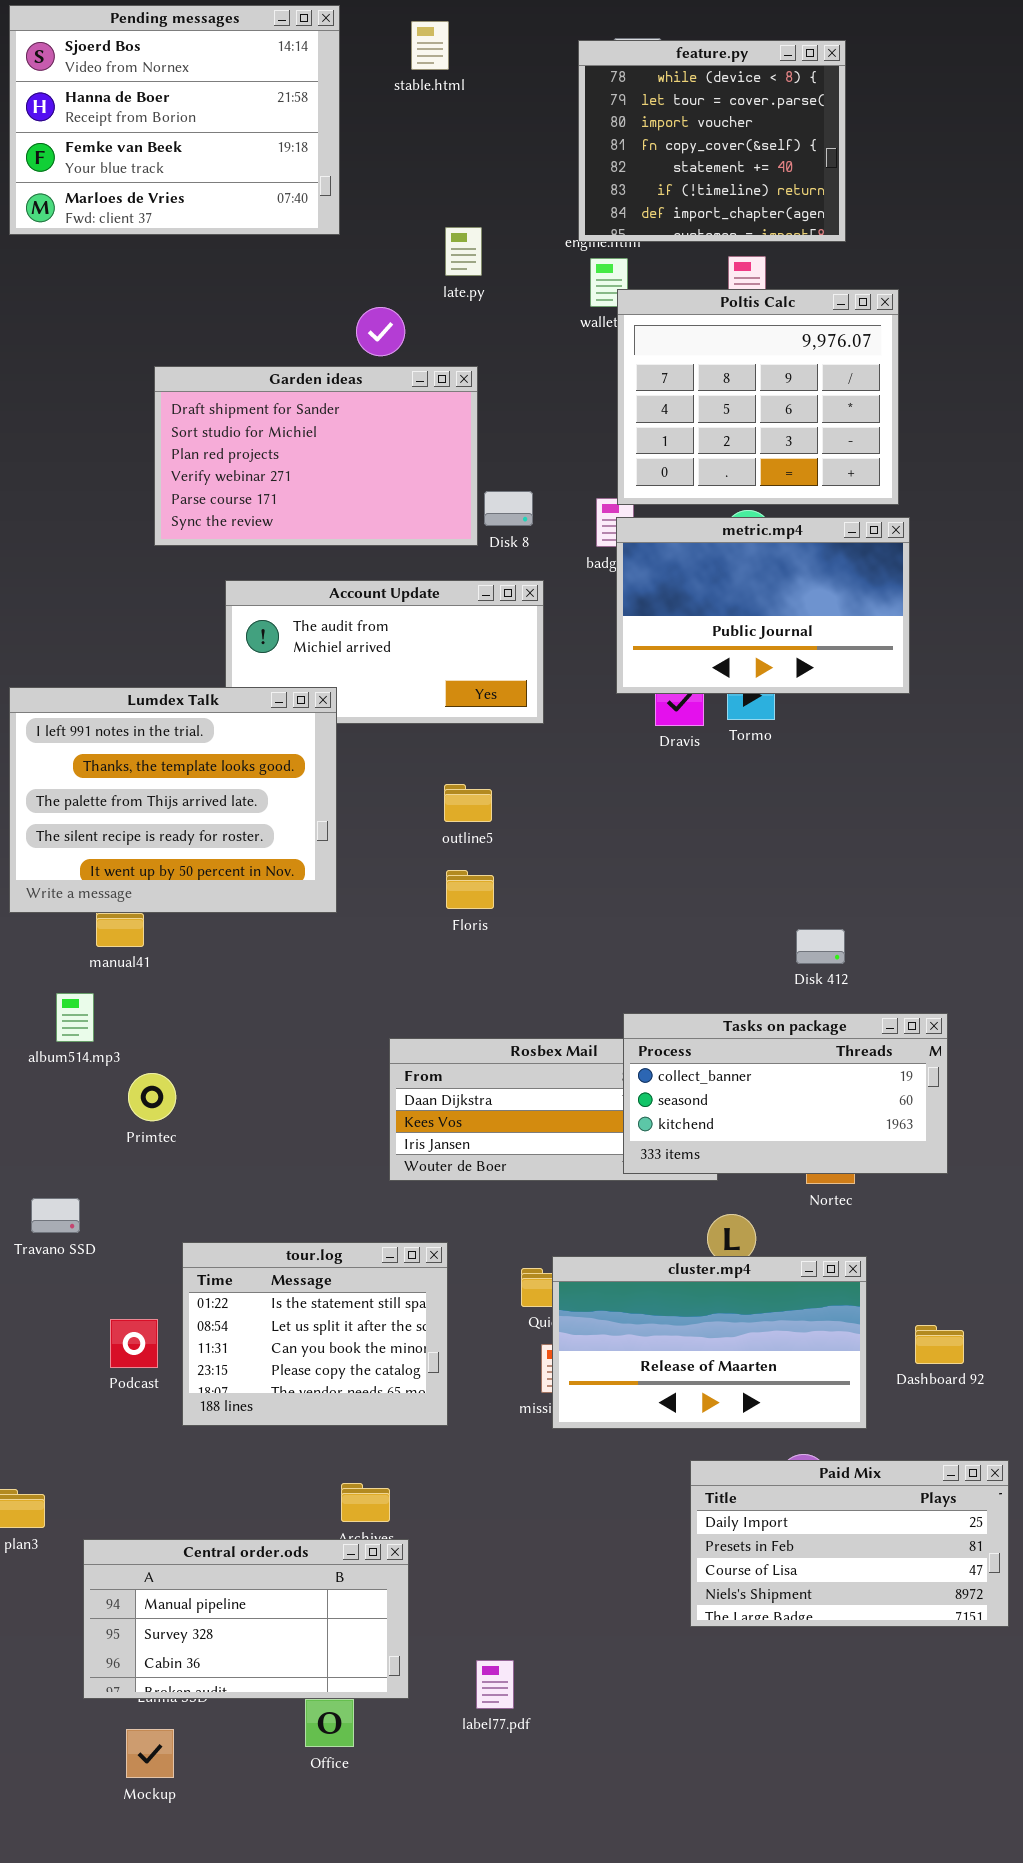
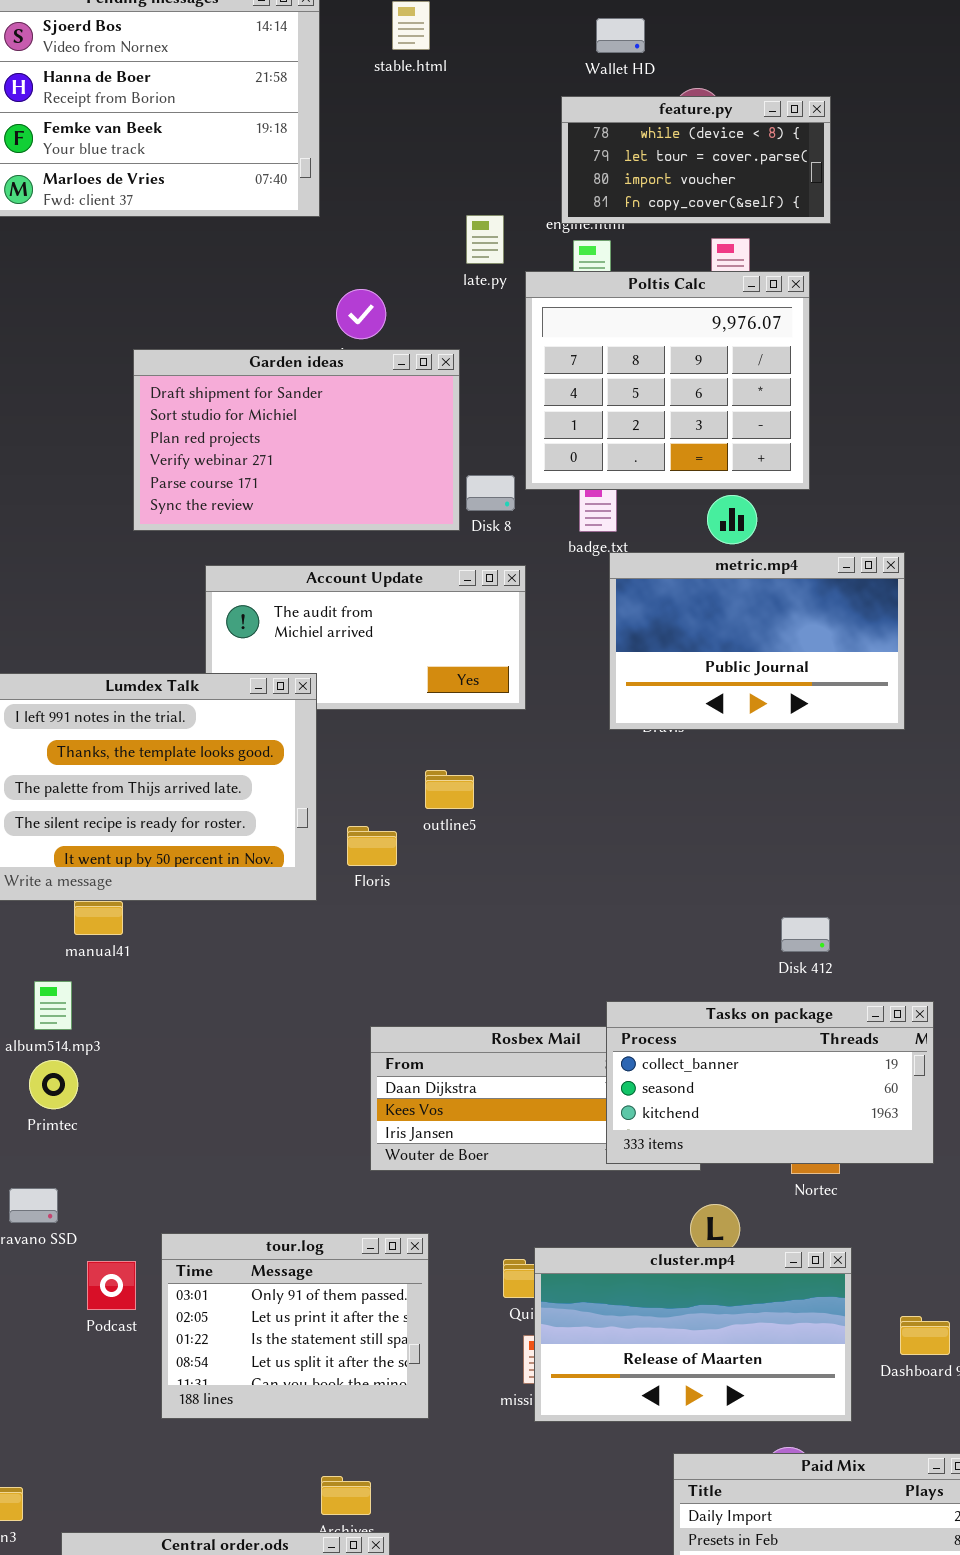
feature.py: [578,40,846,242] -> [561,96,831,224], resized
late.py: [445,227,482,276] -> [466,215,504,264], moved
Poltis Calc: [617,289,899,505] -> [525,271,810,490], moved
metric.mp4: [616,517,910,694] -> [609,552,905,730], moved
Floris: [446,870,494,909] -> [347,826,397,866], moved
Primtec: [128,1073,176,1121] -> [29,1060,78,1109], moved
tour.log: [182,1242,448,1426] -> [161,1233,429,1419], scrolled up 2 rows
Podcast: [110,1319,158,1368] -> [87,1261,136,1310], moved

